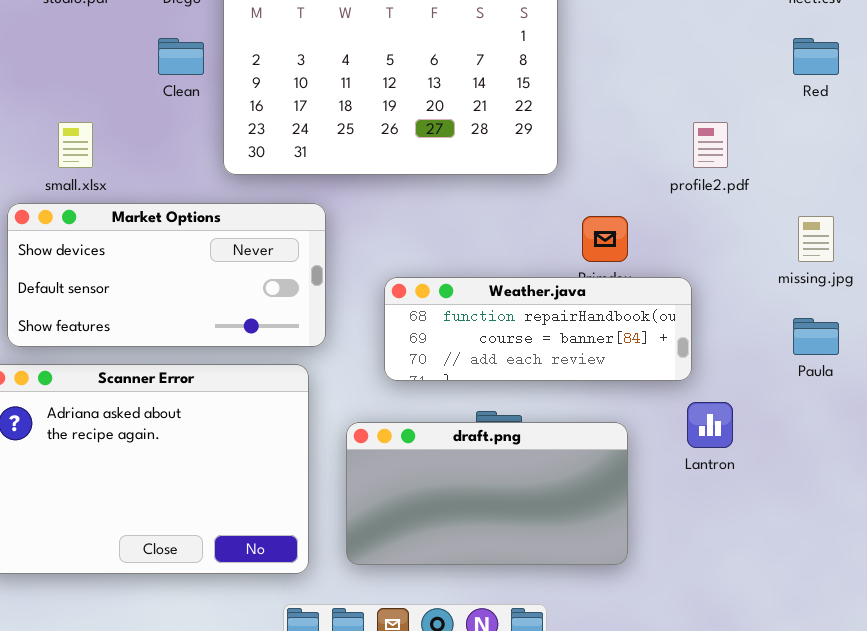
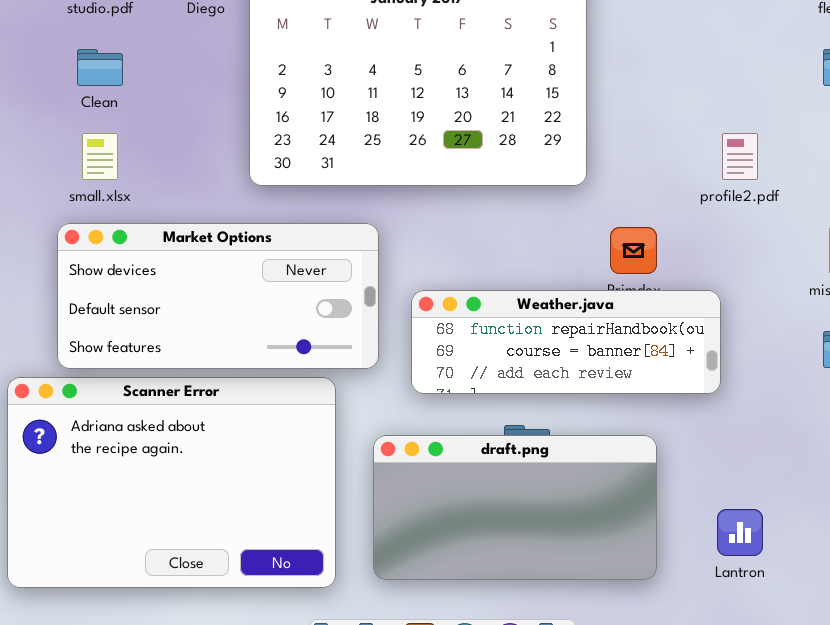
Clean: [158,38,204,75] -> [77,49,123,86], moved
Market Options: [7,203,326,347] -> [57,223,379,369], moved
Lantron: [687,402,733,448] -> [717,509,763,556], moved

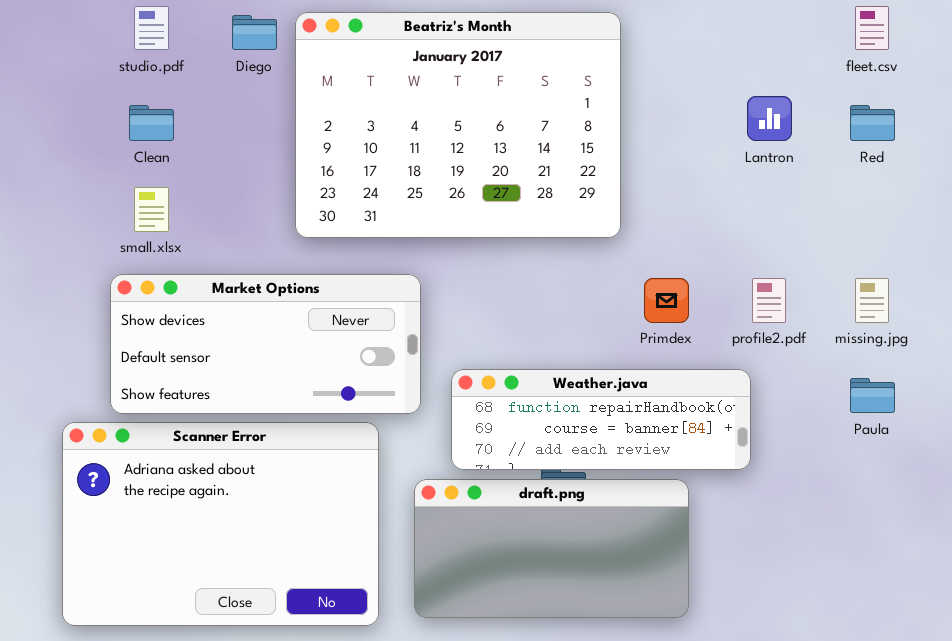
profile2.pdf: [722,133,758,180] -> [752,278,786,323], moved
Weather.java: [411,290,721,394] -> [451,369,751,470], moved
Lantron: [717,509,763,556] -> [747,96,792,141], moved

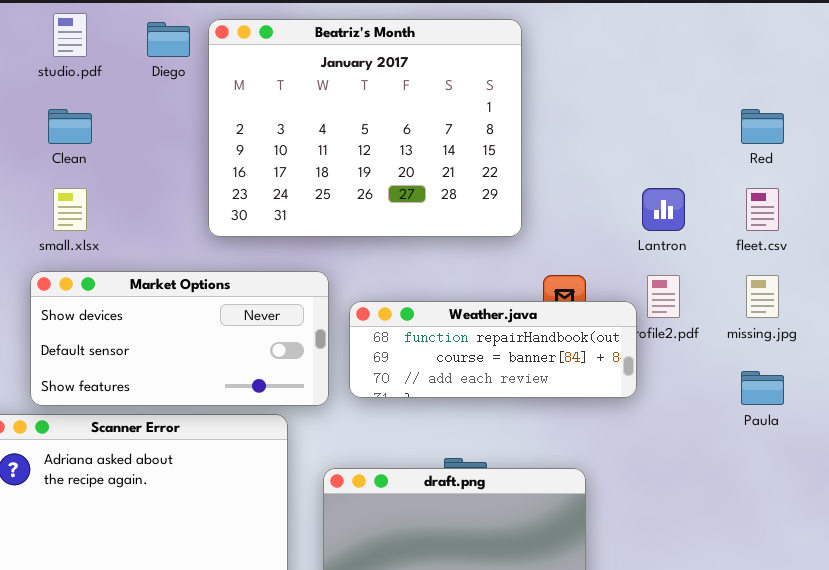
fleet.csv: [855,6,889,50] -> [746,188,779,231], moved
Lantron: [747,96,792,141] -> [642,188,685,231], moved
Weather.java: [451,369,751,470] -> [349,301,637,398], moved

